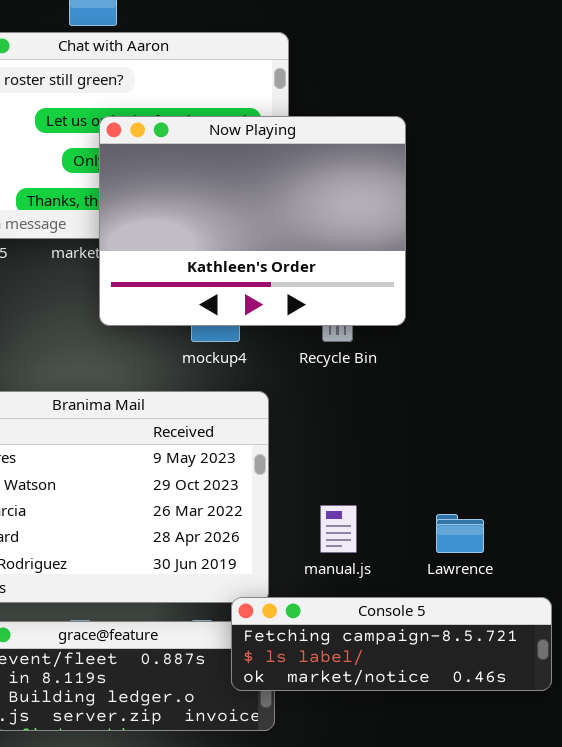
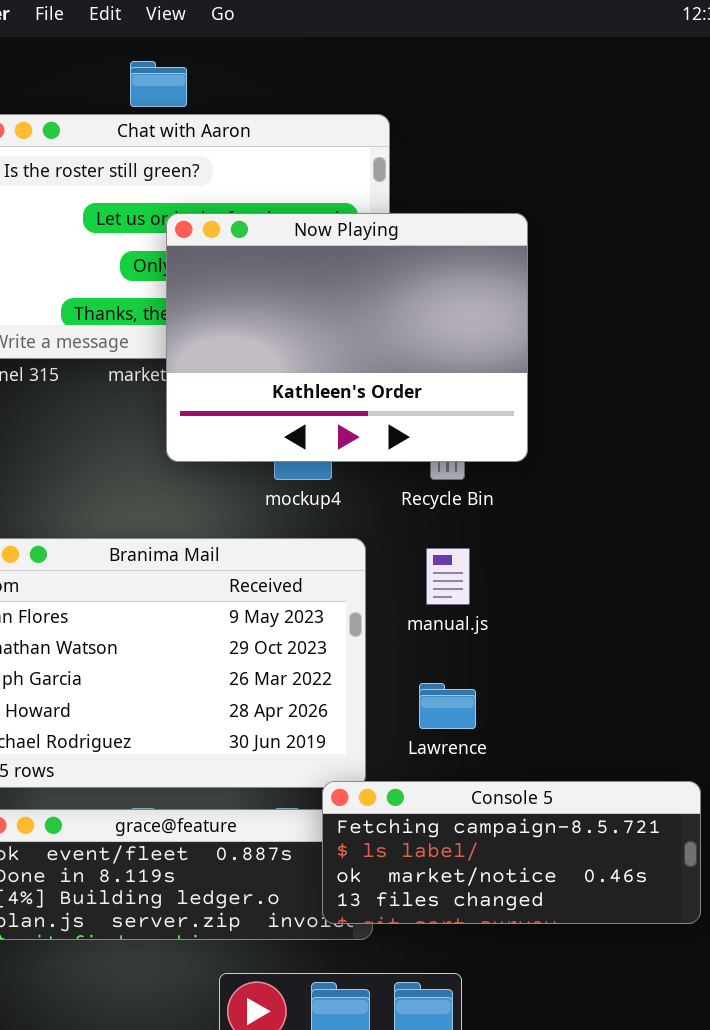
manual.js: [320,505,357,553] -> [426,548,470,605], moved
Lawrence: [436,514,484,553] -> [419,683,476,729], moved
Console 5: [231,597,552,691] -> [322,781,701,924], resized

